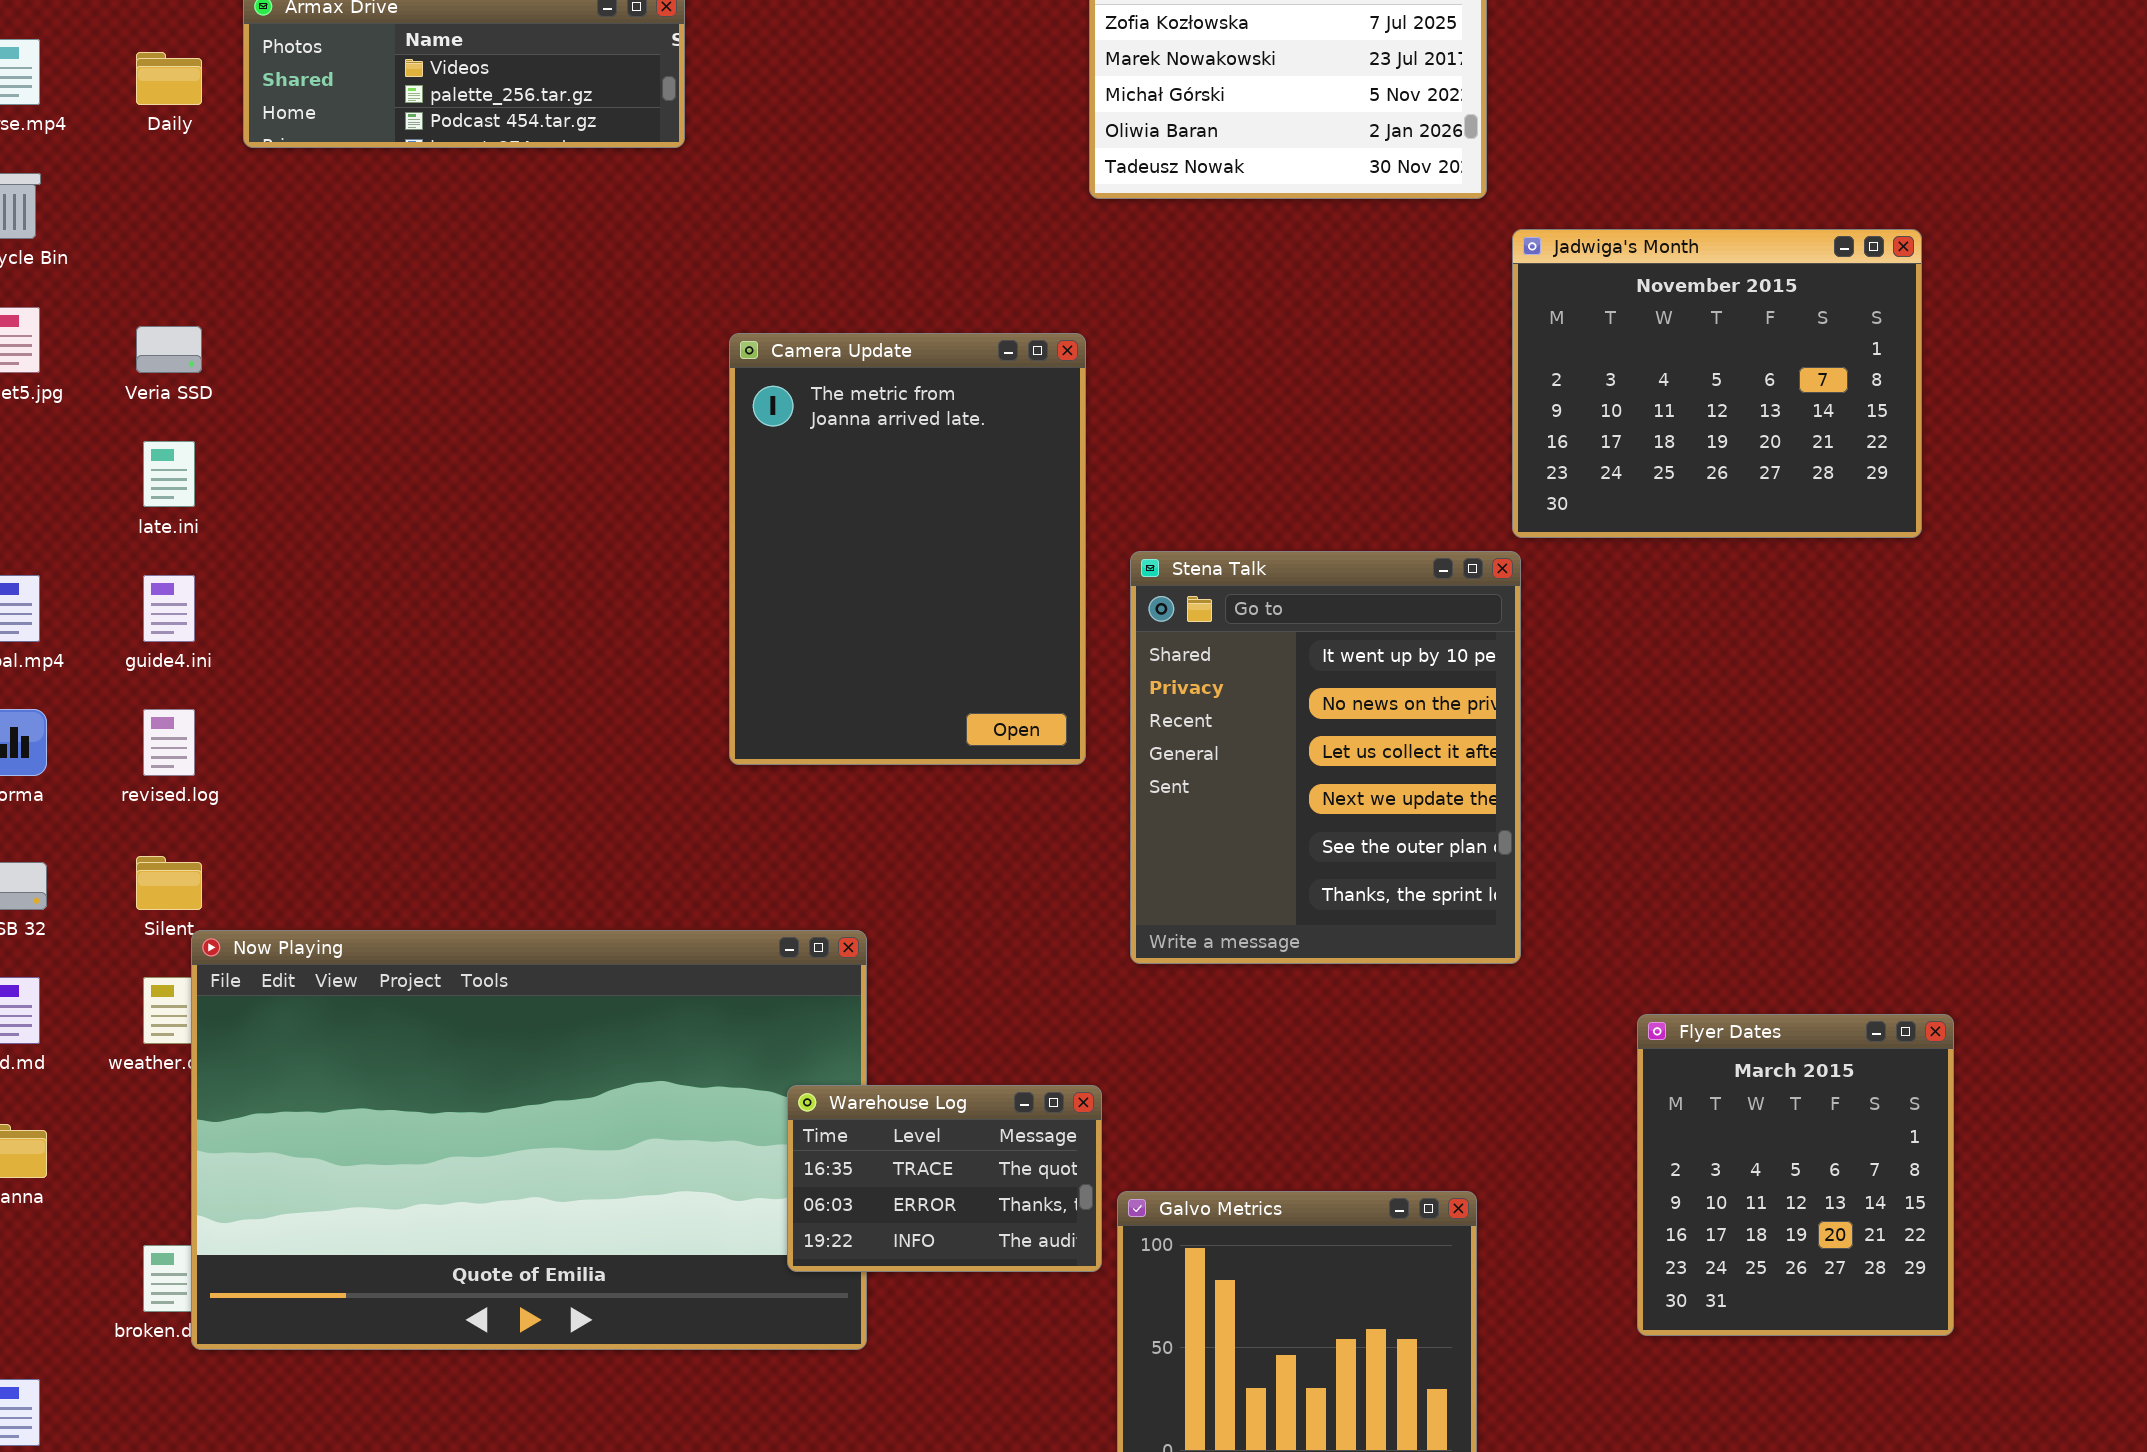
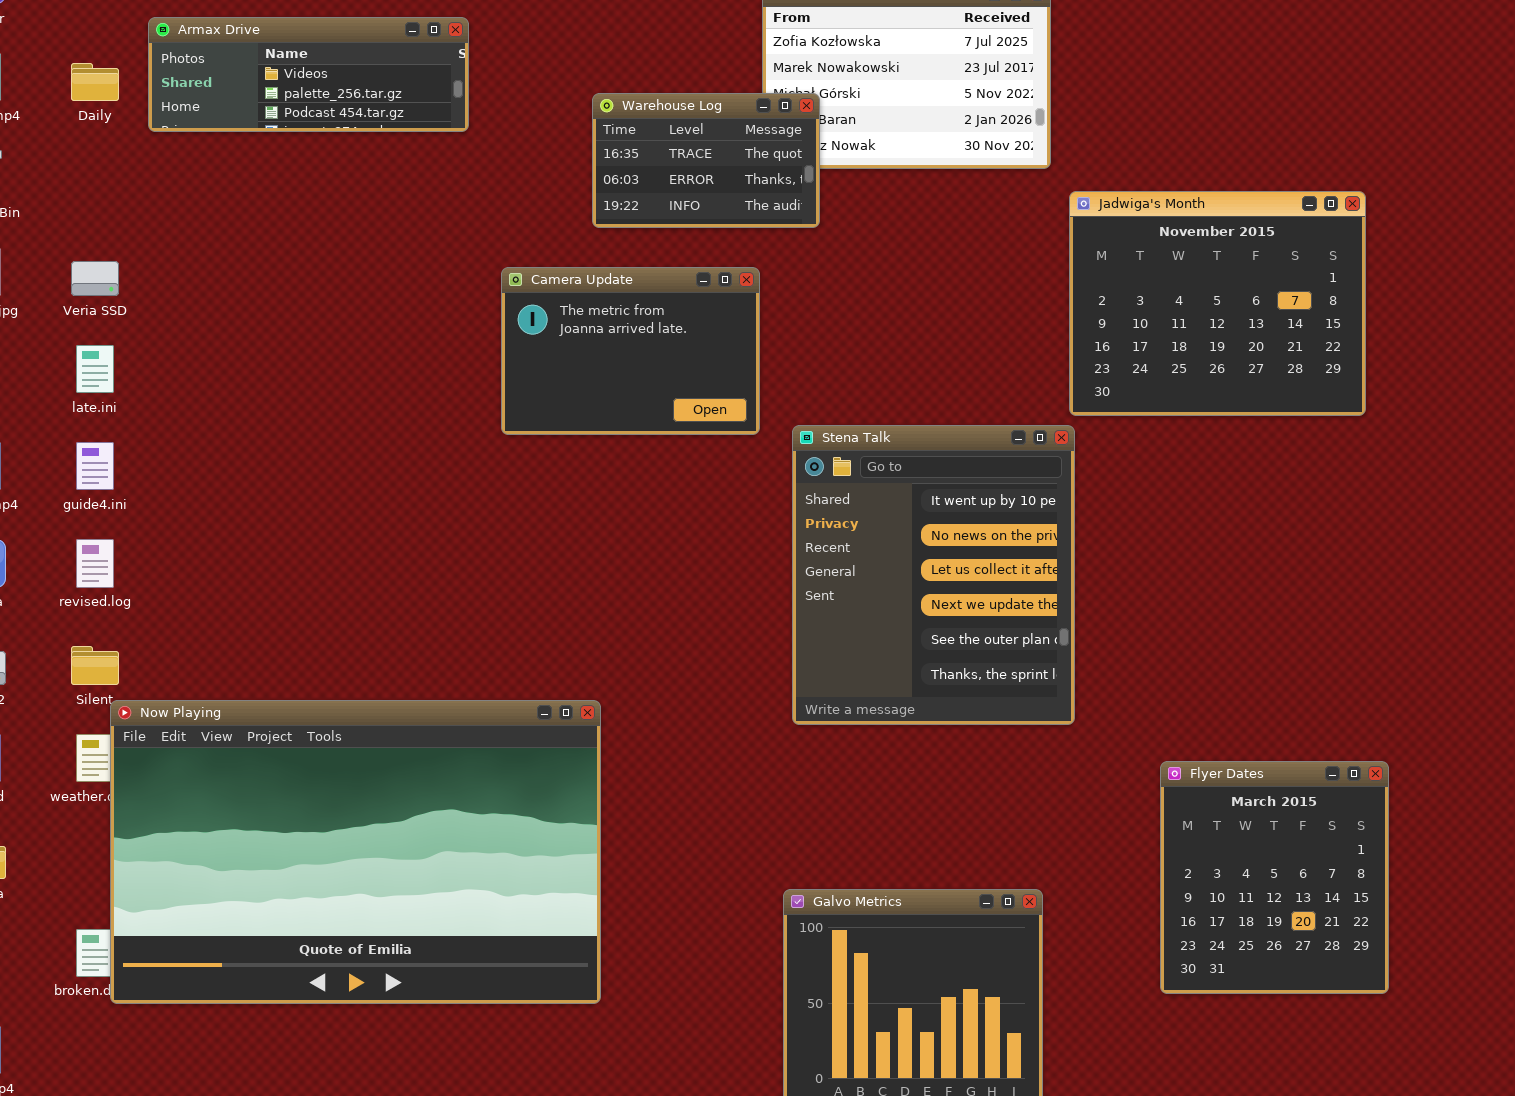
Camera Update: [729,333,1086,765] -> [501,267,760,435], resized
Warehouse Log: [787,1085,1102,1272] -> [592,93,820,228], moved

